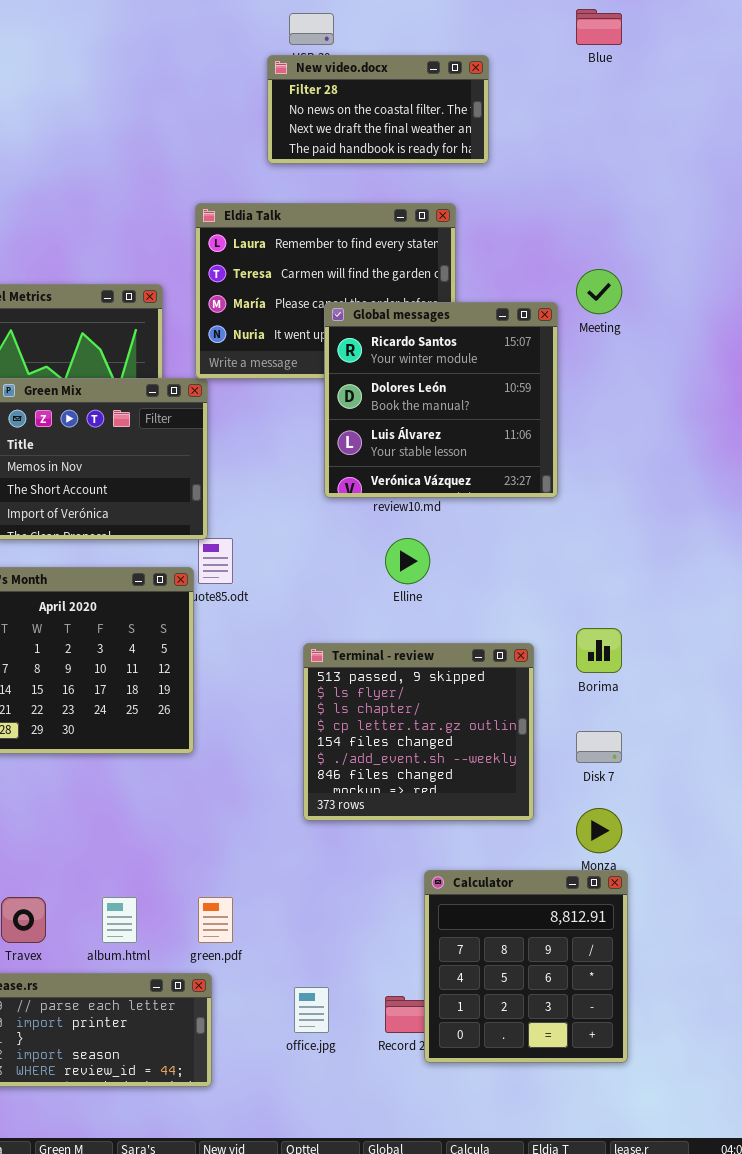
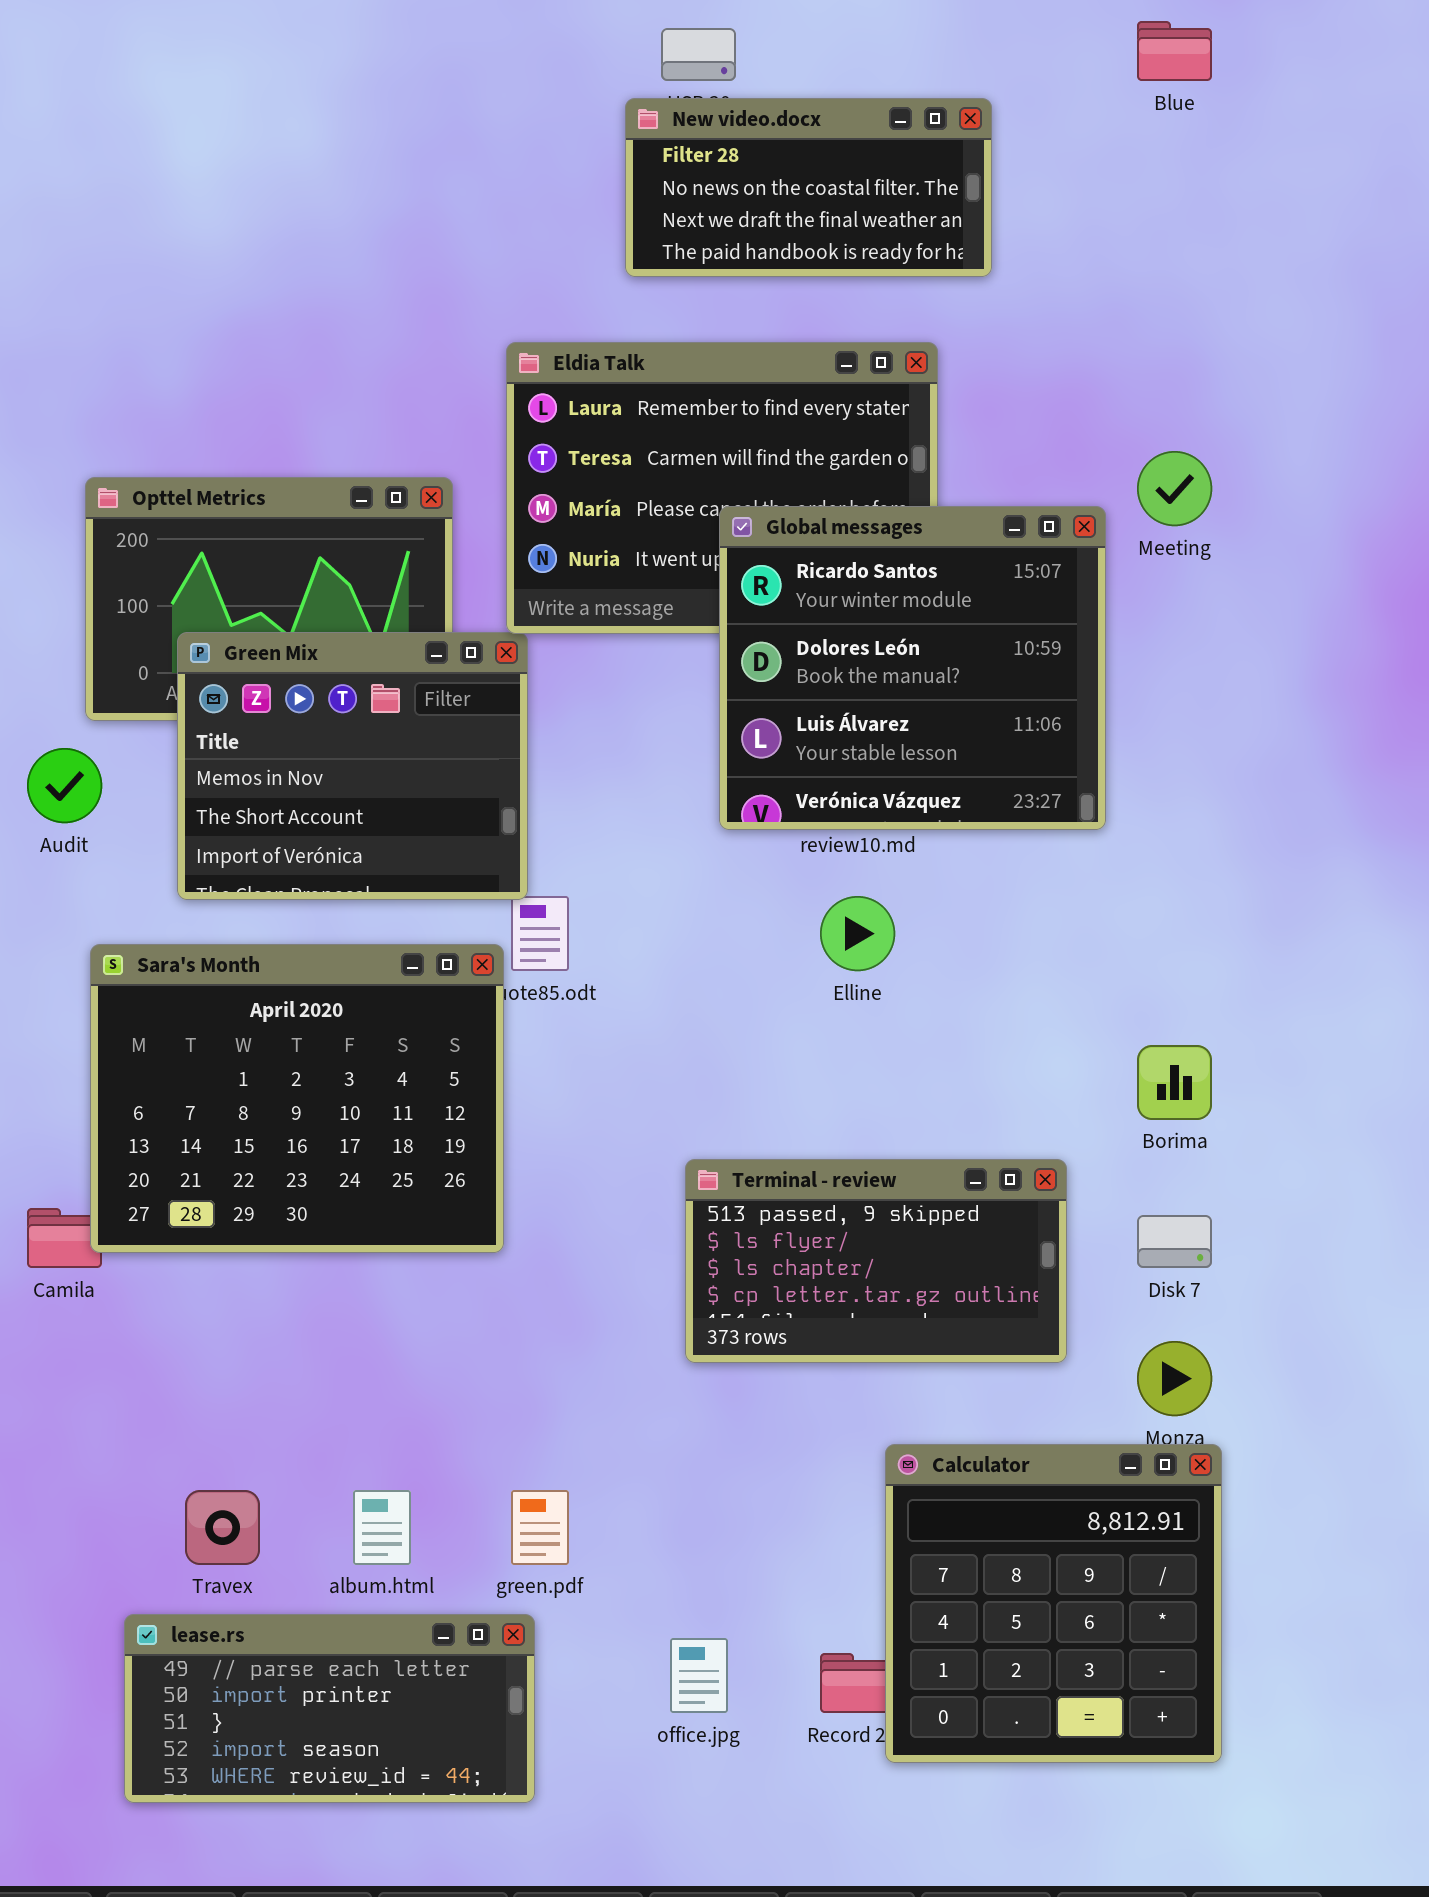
Terminal - review: [303,643,534,821] -> [685,1159,1067,1363], resized

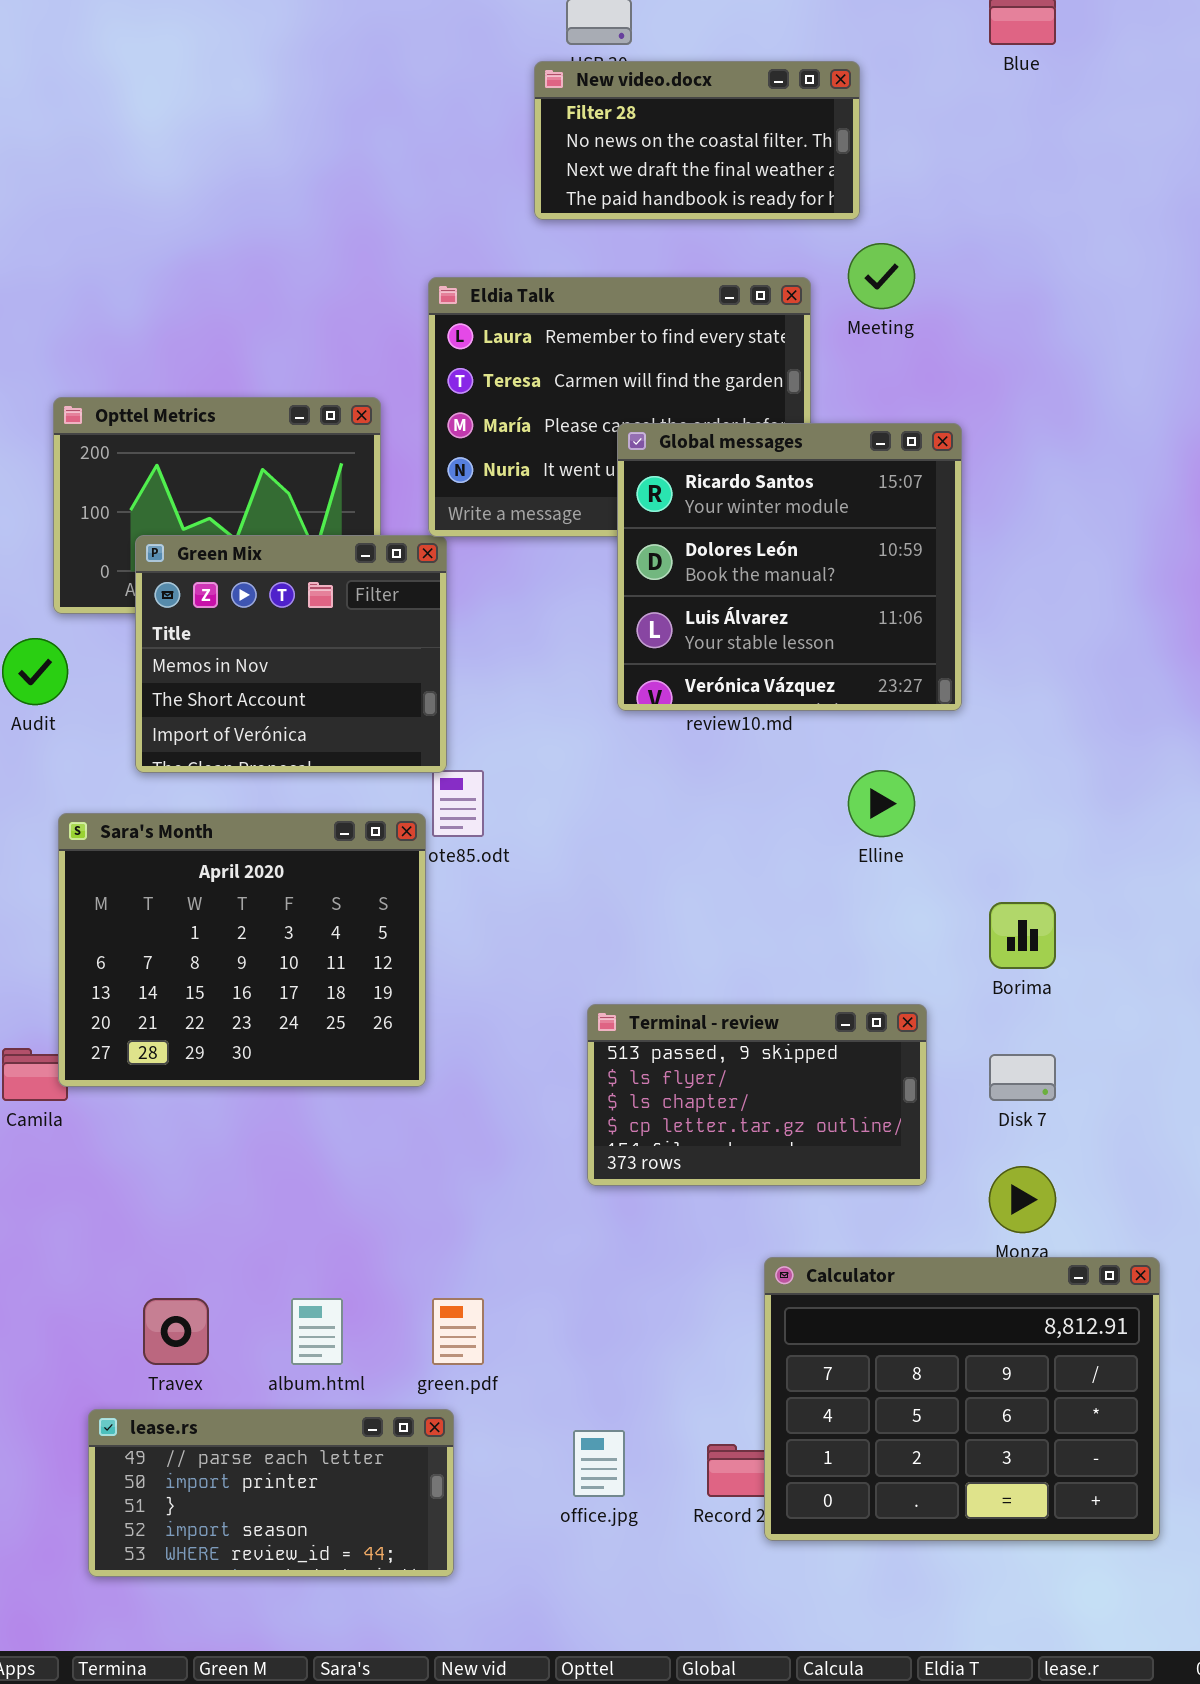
Meeting: [1137,451,1212,526] -> [848,243,915,309], moved
Elline: [820,896,895,971] -> [848,770,915,837], moved
Calculator: [885,1444,1222,1763] -> [764,1257,1160,1541], resized

